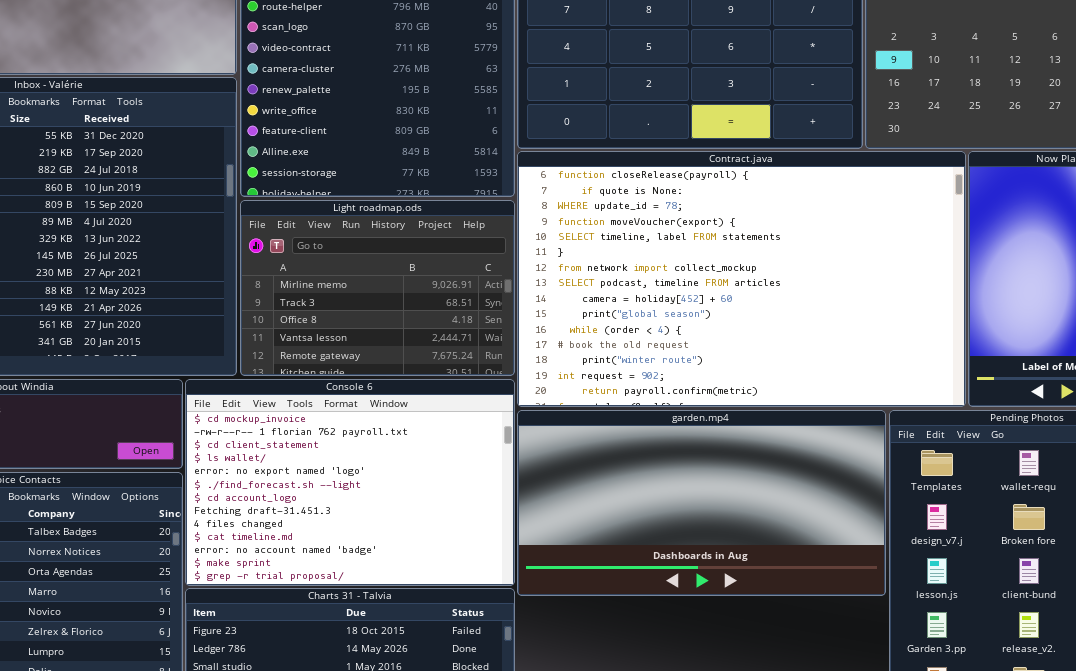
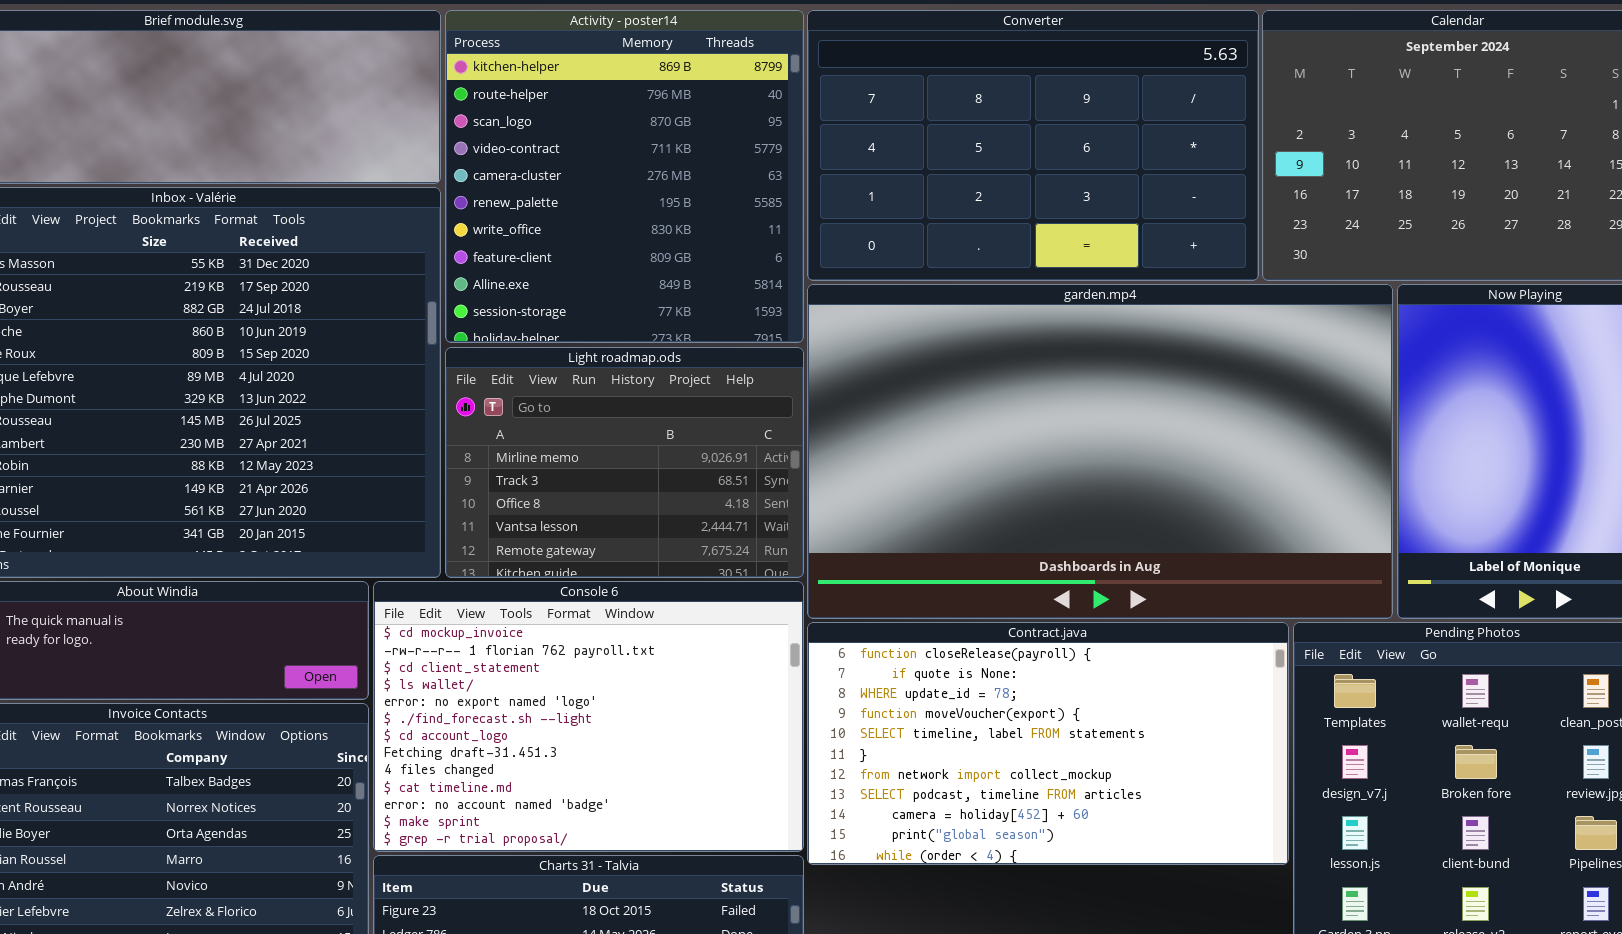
Contract.java: [517,151,966,407] -> [807,622,1289,865], moved, resized
garden.mp4: [517,410,886,596] -> [807,284,1393,619], moved, resized

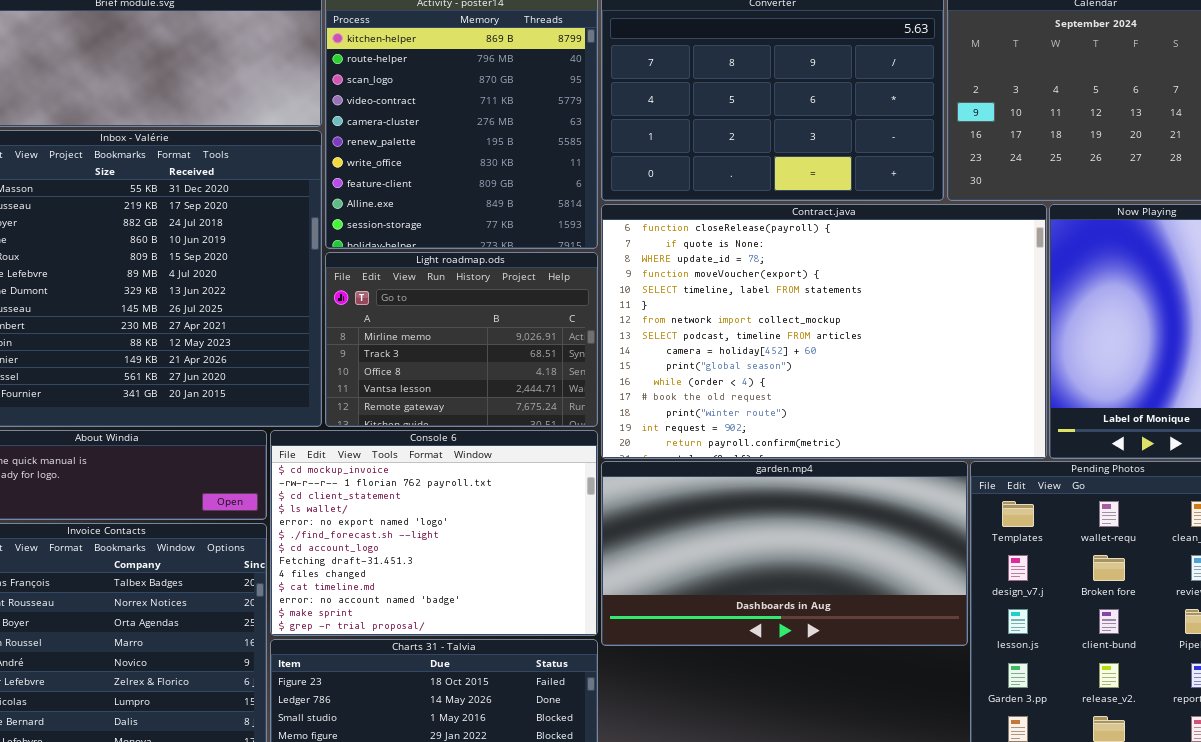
garden.mp4: [807,284,1393,619] -> [601,461,968,646], moved, resized
Contract.java: [807,622,1289,865] -> [601,204,1047,459], moved, resized

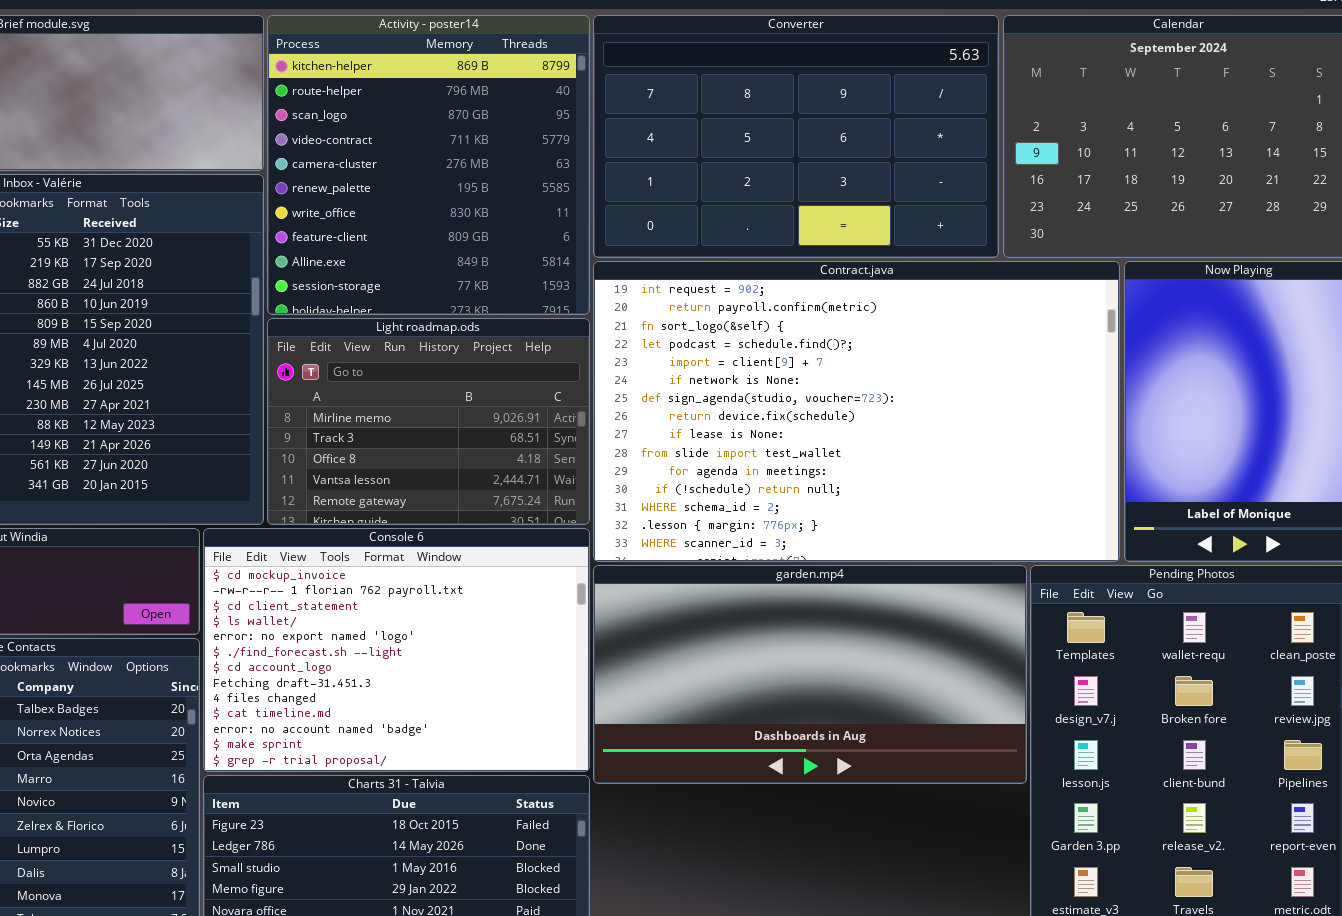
Contract.java: [601,204,1047,459] -> [593,261,1120,562], scrolled down 13 rows

